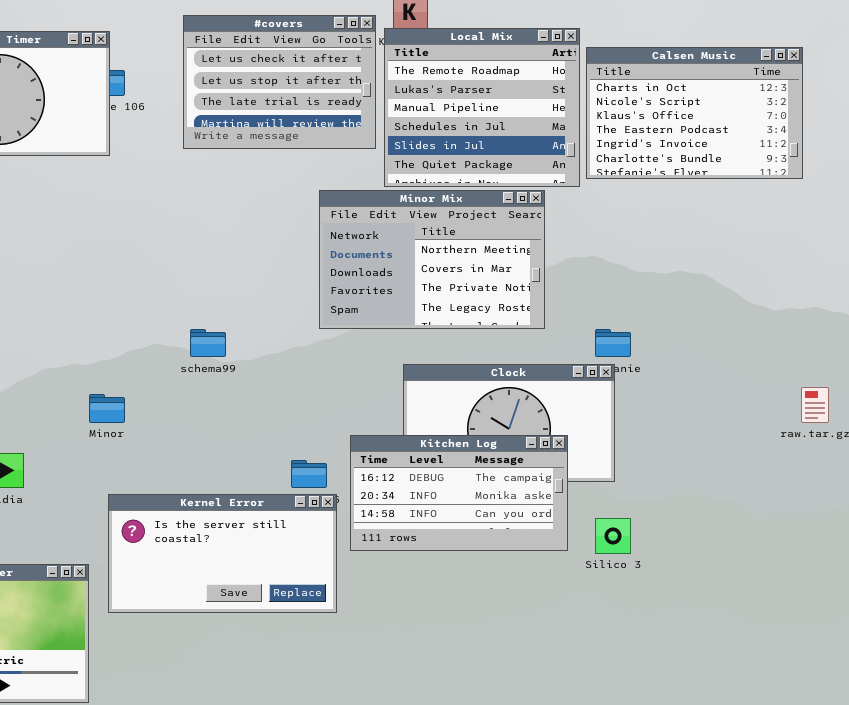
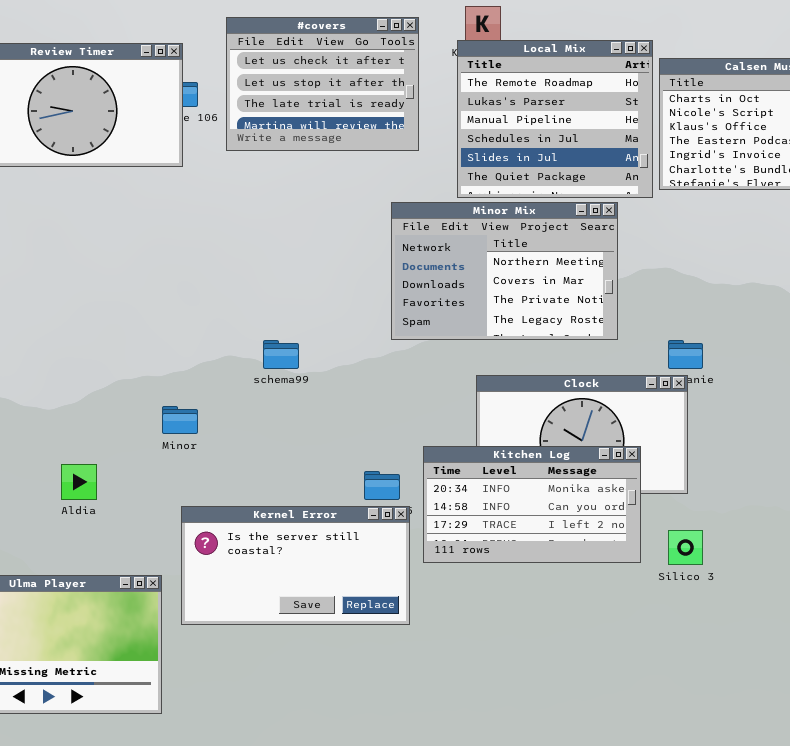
#covers: [183,15,376,149] -> [226,17,419,151], moved
Kitchen Log: [350,435,568,551] -> [423,446,641,563], scrolled down 1 row

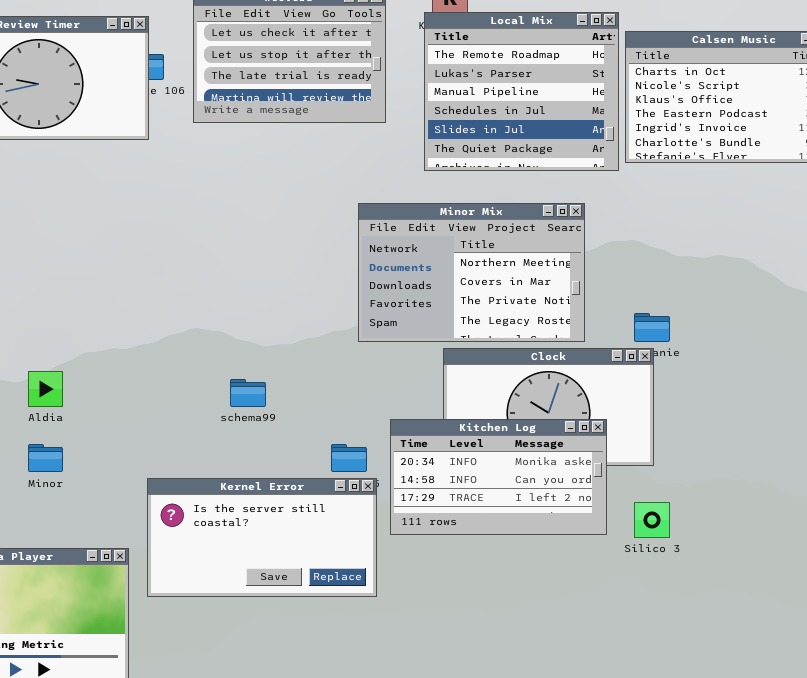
Minor Mix: [391,202,618,340] -> [358,203,585,342], moved
schema99: [263,340,299,369] -> [230,379,266,407], moved
Minor: [162,406,198,434] -> [28,444,63,472], moved
Aldia: [61,464,97,500] -> [28,371,63,407], moved

